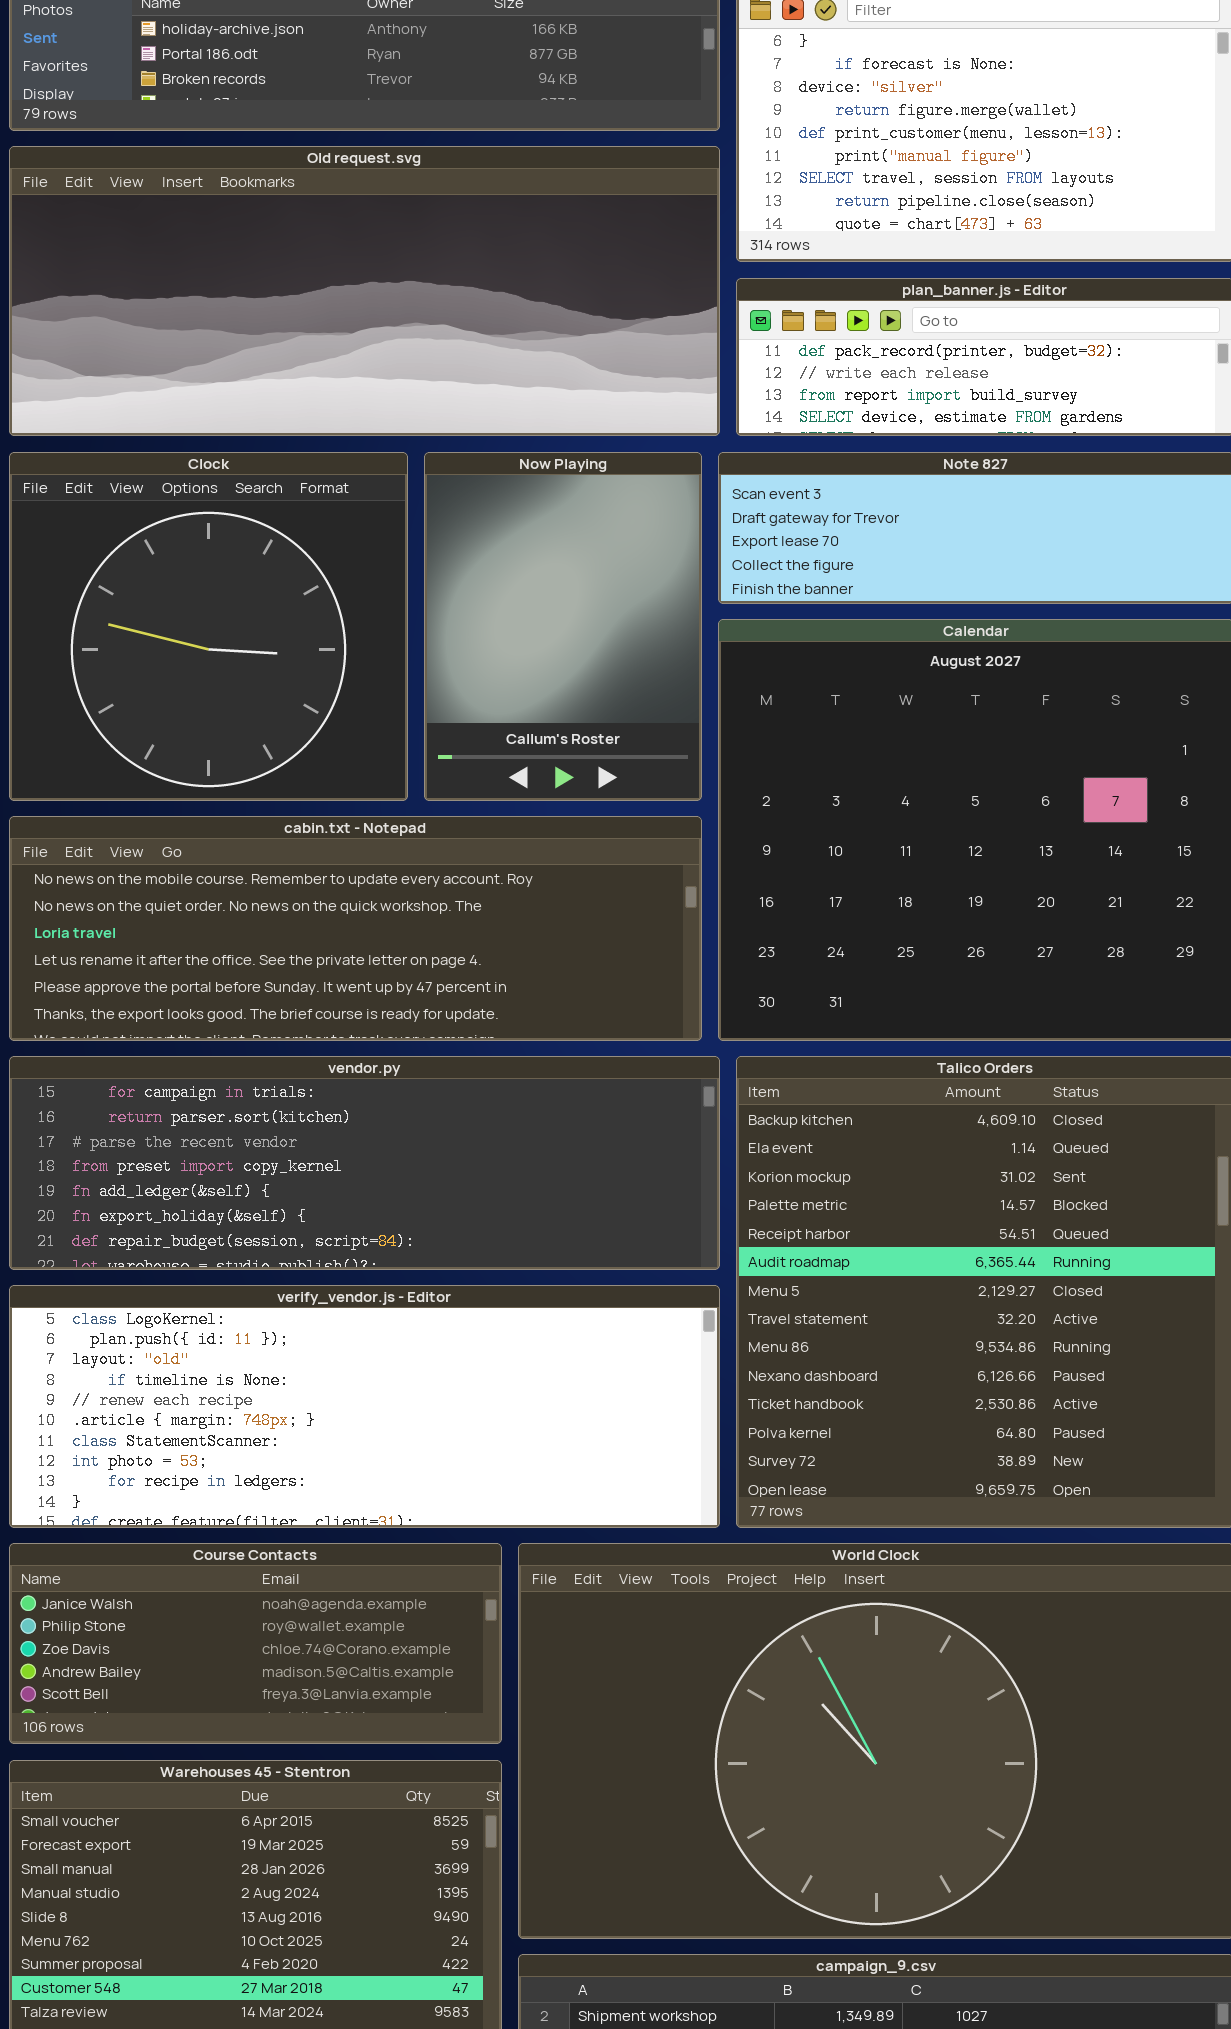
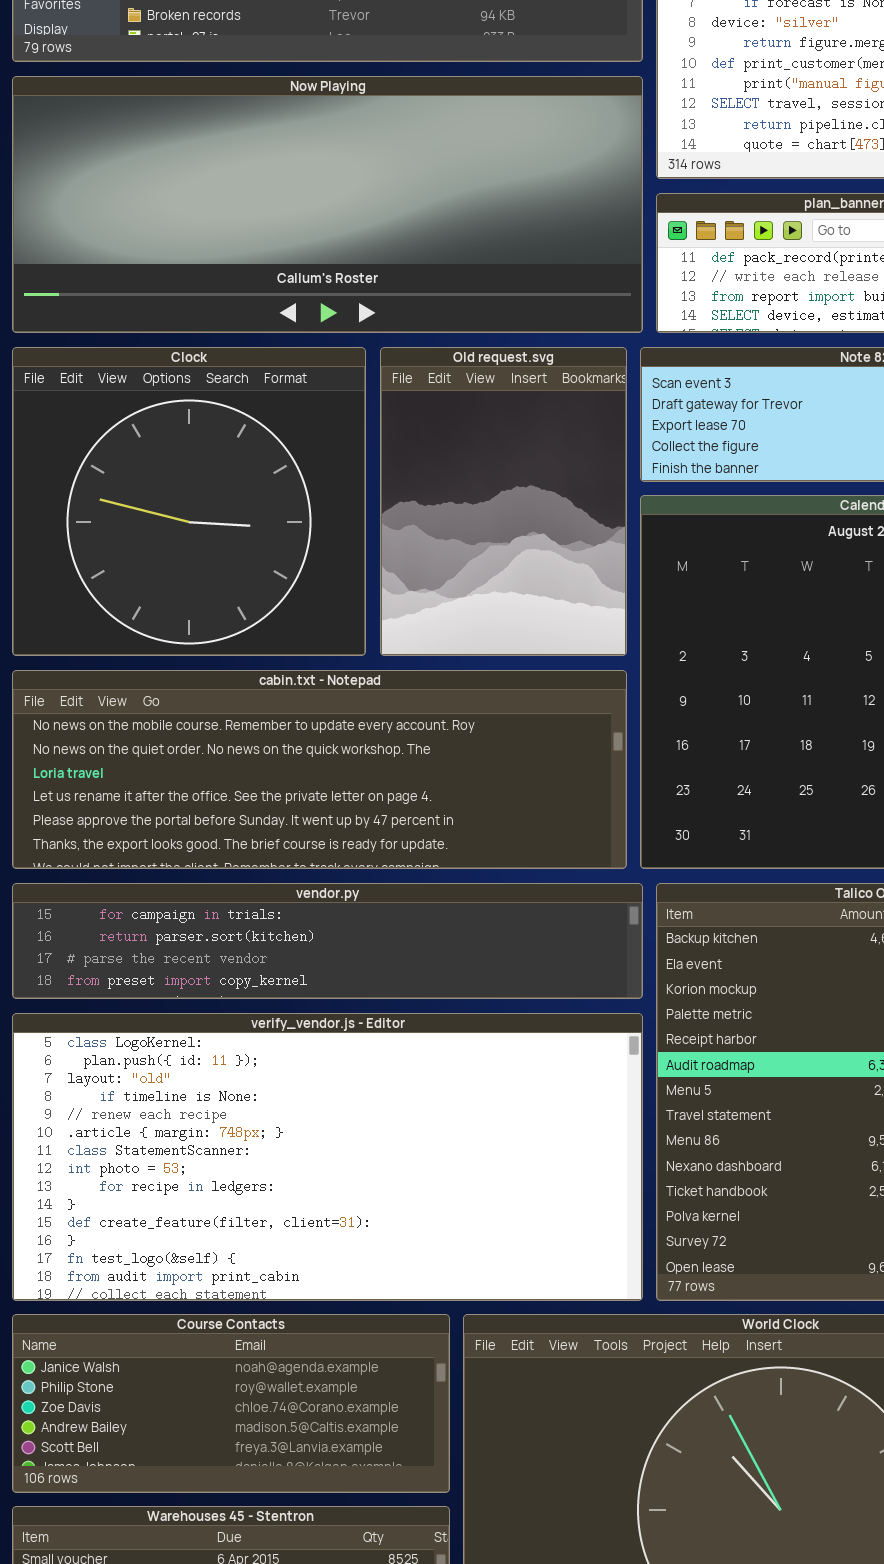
Old request.svg: [9,146,720,436] -> [380,347,627,656], moved, resized
Now Playing: [424,452,702,801] -> [12,76,643,333], moved, resized
vendor.py: [9,1056,720,1270] -> [12,883,643,999], resized
verify_vendor.js - Editor: [9,1285,720,1528] -> [12,1013,643,1301], resized

